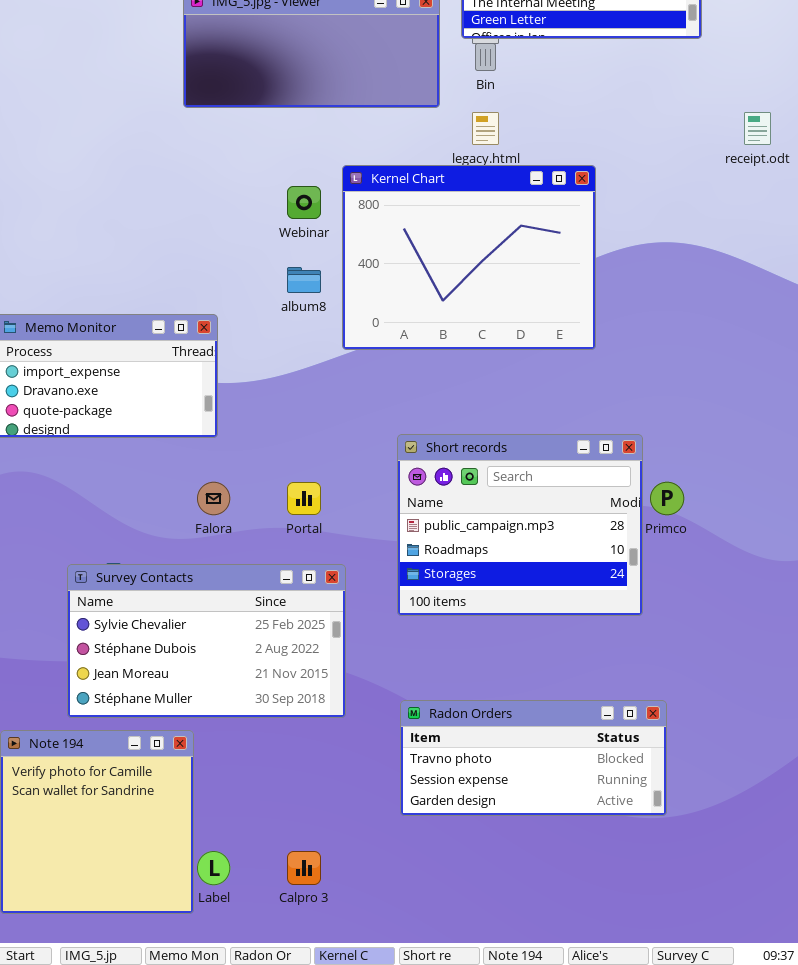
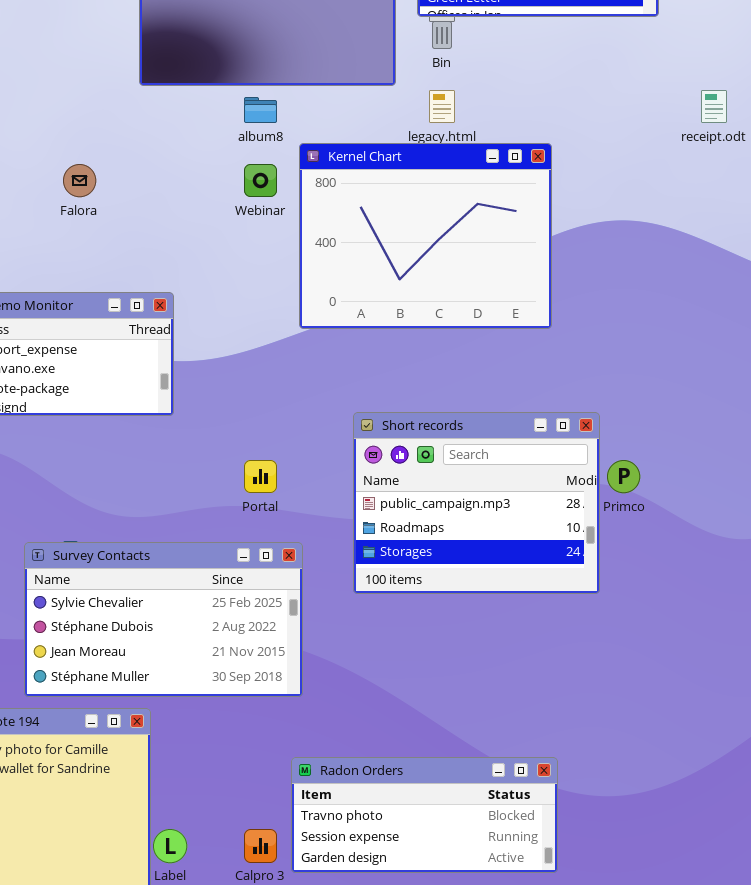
album8: [287,267,321,293] -> [244,97,277,123], moved
Falora: [197,482,230,515] -> [63,164,96,197], moved
Radon Orders: [400,700,667,816] -> [291,757,558,873], moved

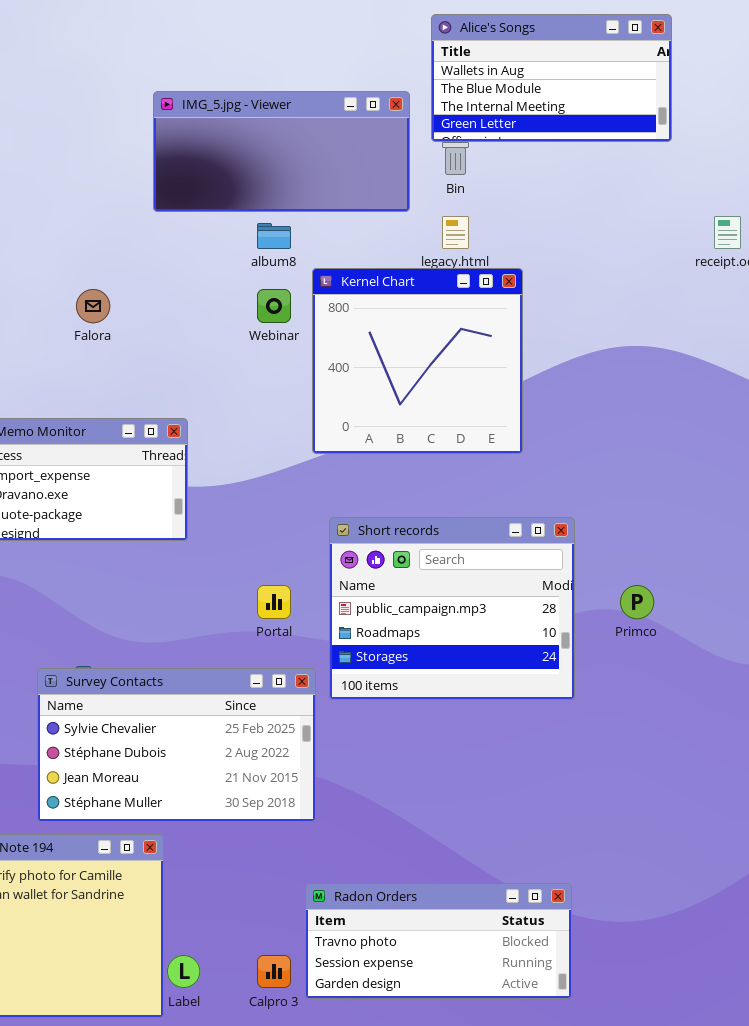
Kernel Chart: [299,143,552,329] -> [312,268,523,454], resized
Short records: [353,412,600,594] -> [329,517,575,700], moved

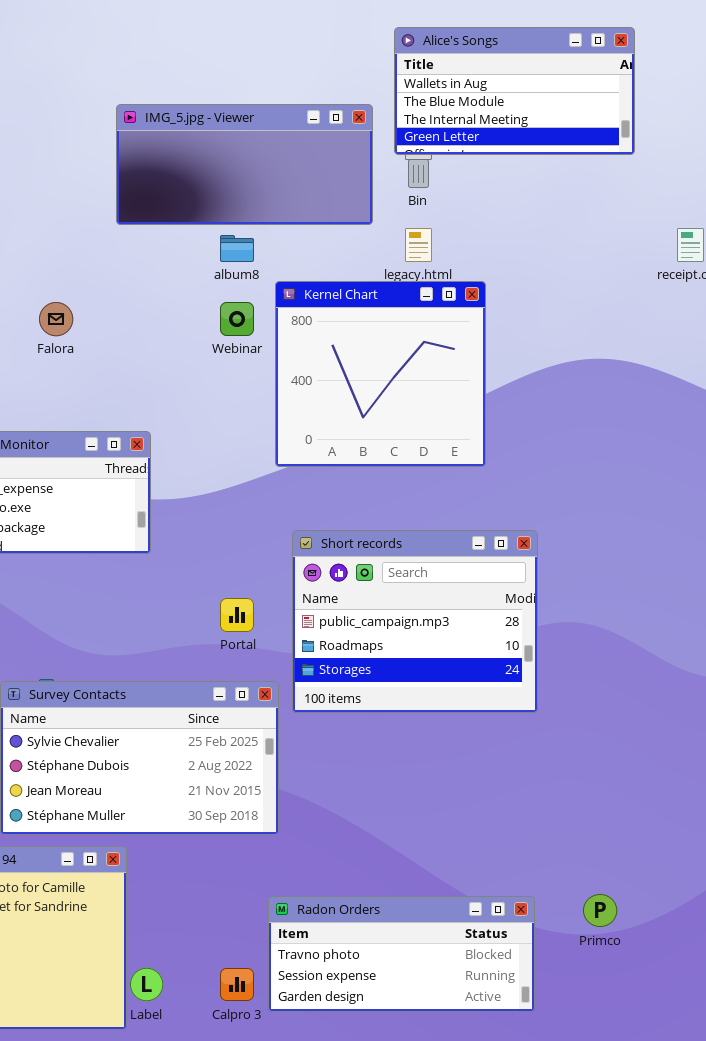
Primco: [620,585,654,619] -> [583,894,617,927], moved

